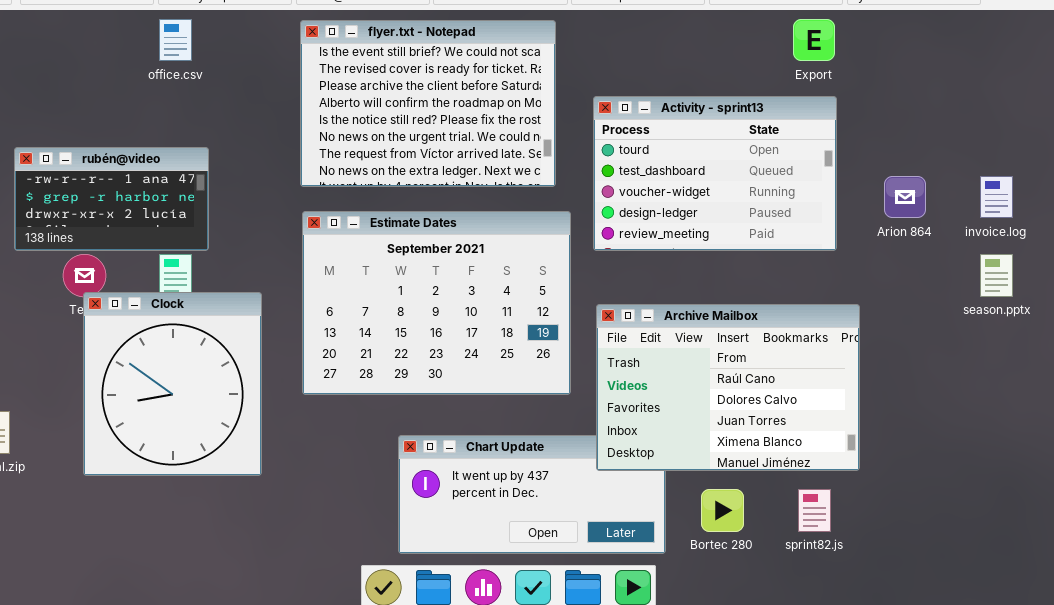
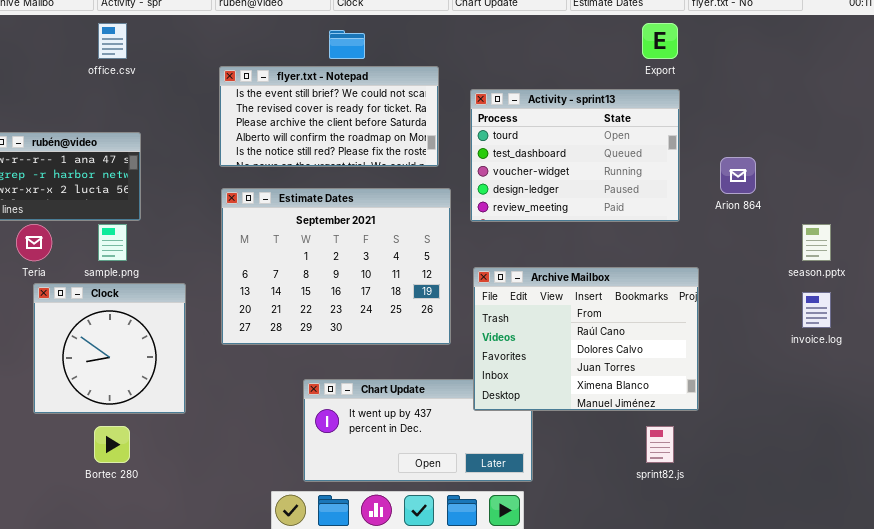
flyer.txt - Notepad: [300,20,556,187] -> [219,66,439,167], resized
invoice.log: [980,176,1013,218] -> [802,292,831,328], moved
Clock: [83,292,262,476] -> [33,283,186,414], resized
Bortec 280: [701,489,744,532] -> [94,426,130,463], moved

